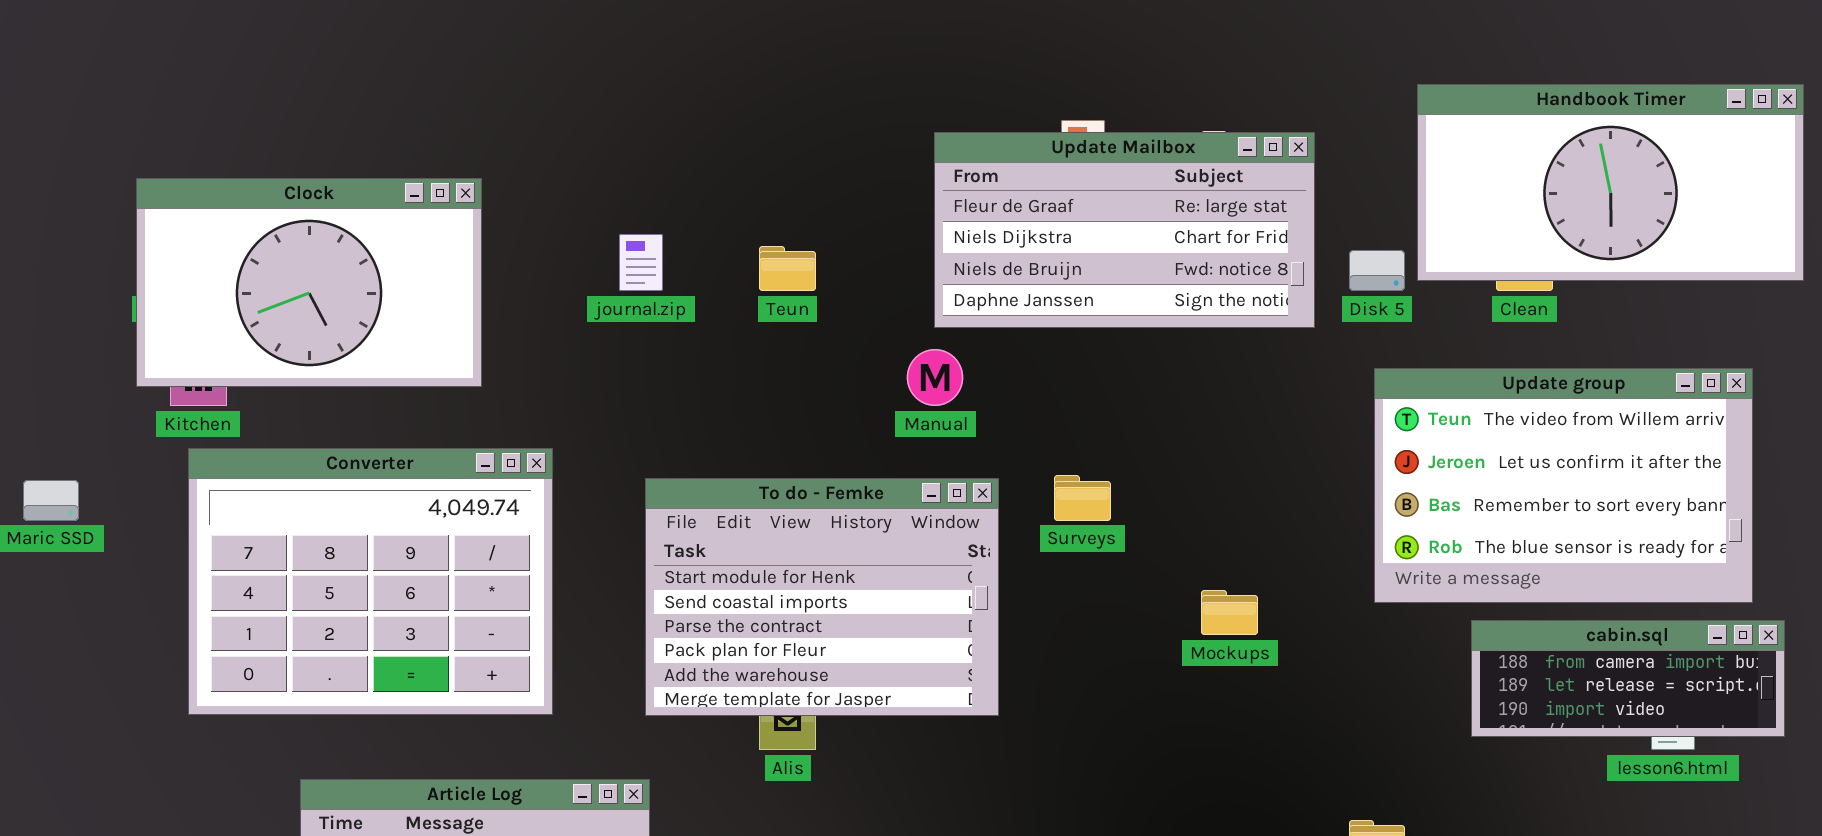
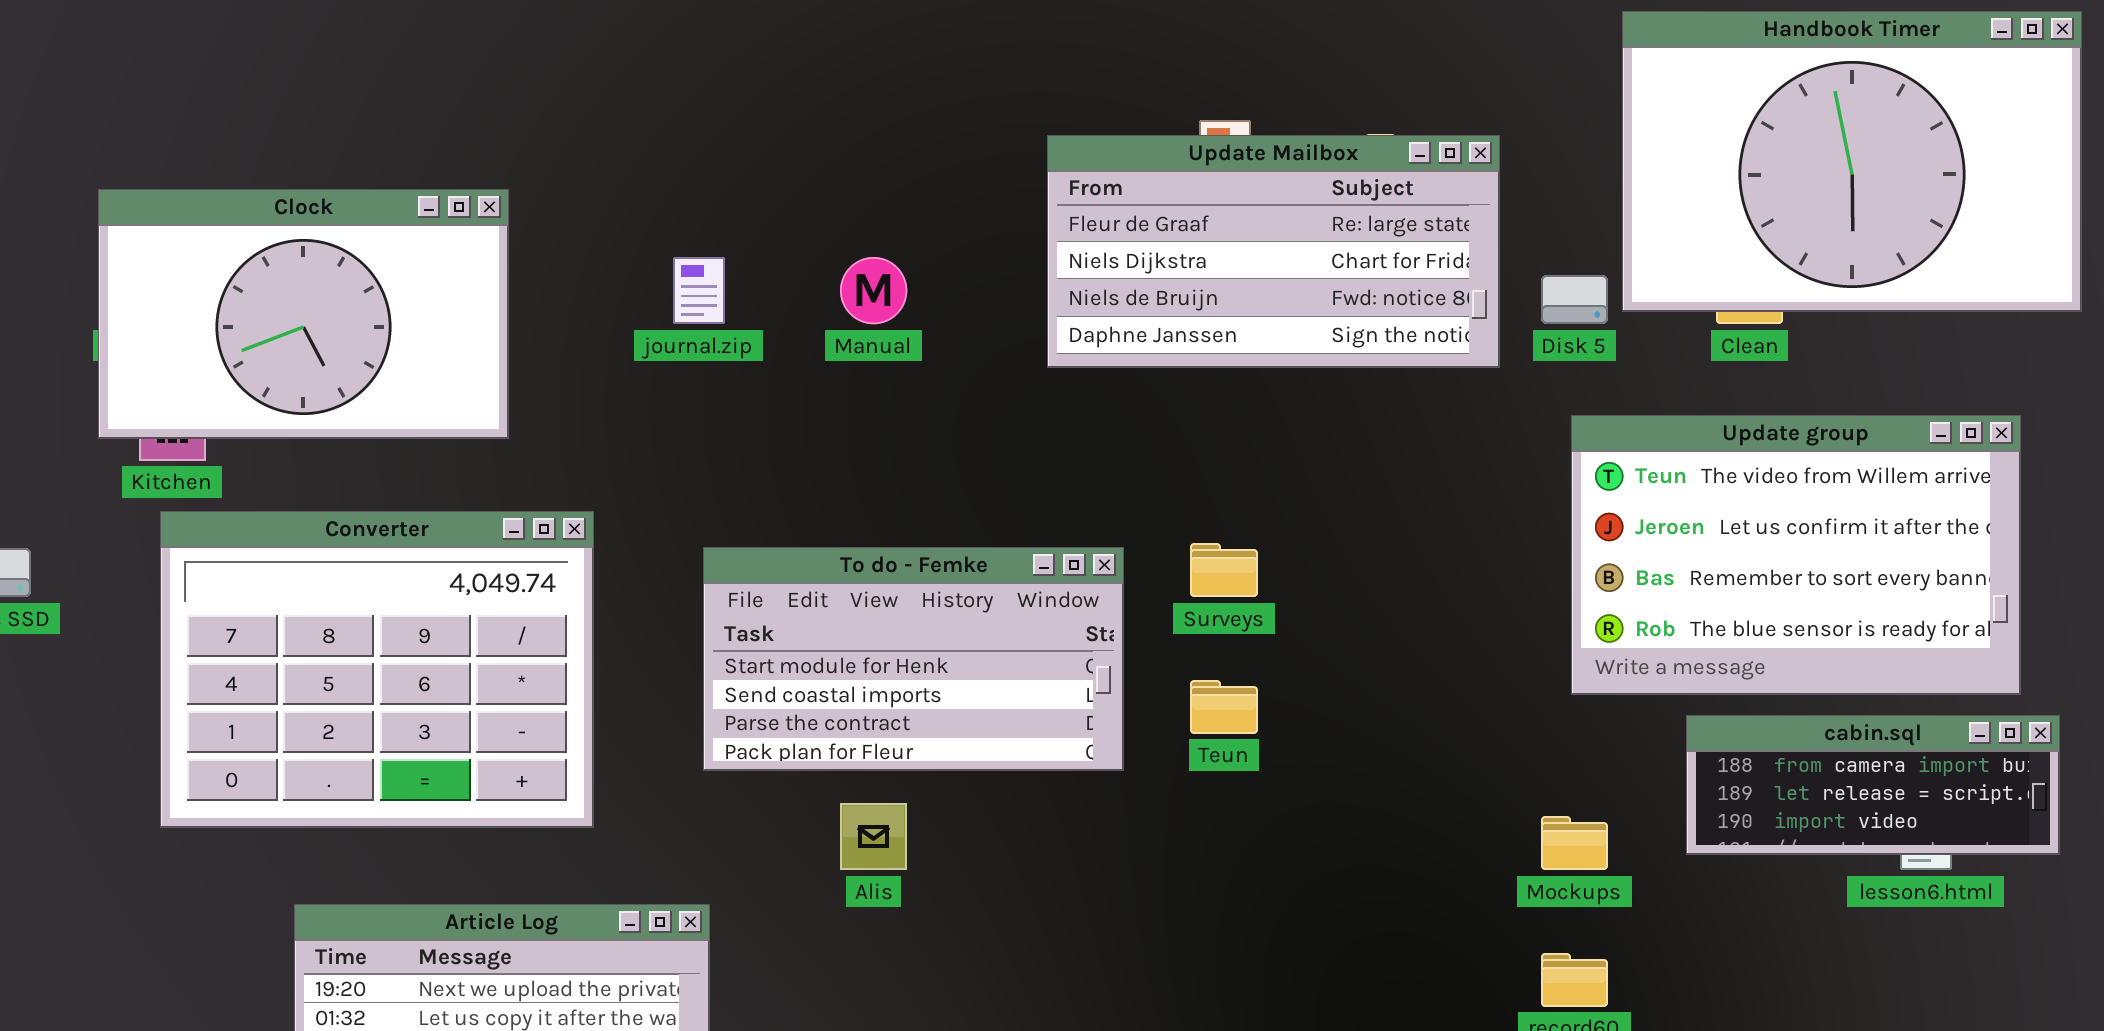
Handbook Timer: [1417,84,1804,281] -> [1622,11,2082,312], resized
Teun: [759,246,816,291] -> [1190,680,1258,734], moved
Manual: [907,349,963,406] -> [840,257,907,324], moved
To do - Femke: [645,478,999,716] -> [703,547,1124,771], resized
Mockups: [1201,590,1258,635] -> [1541,816,1608,870], moved

